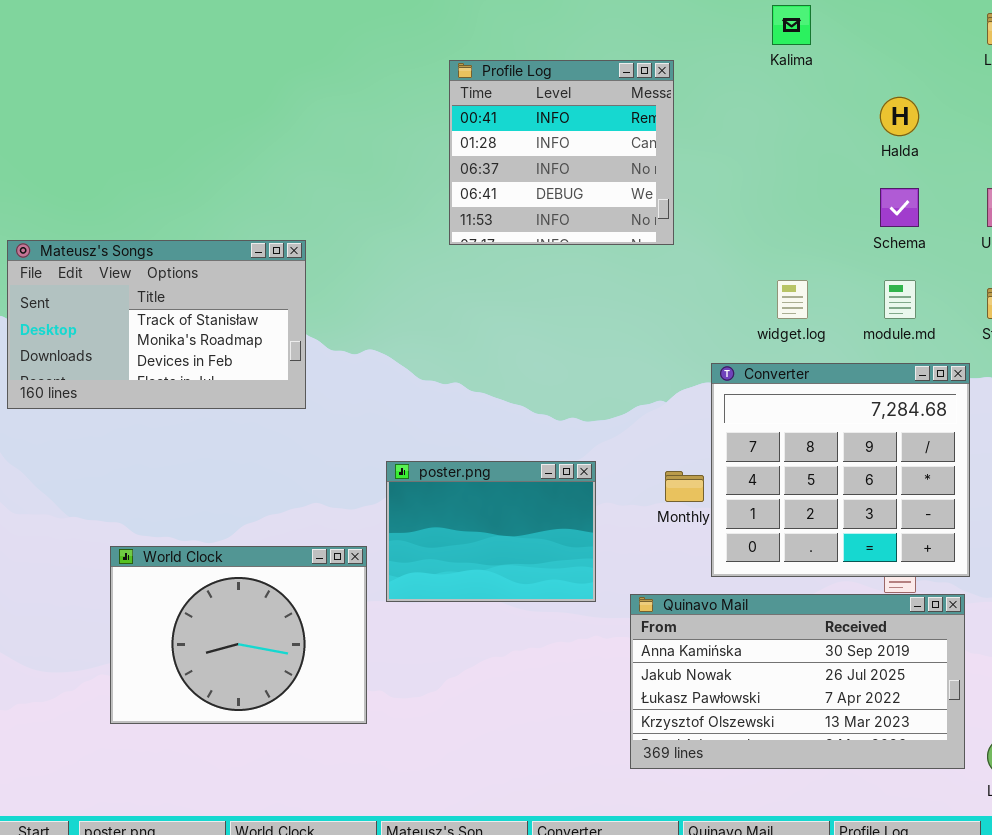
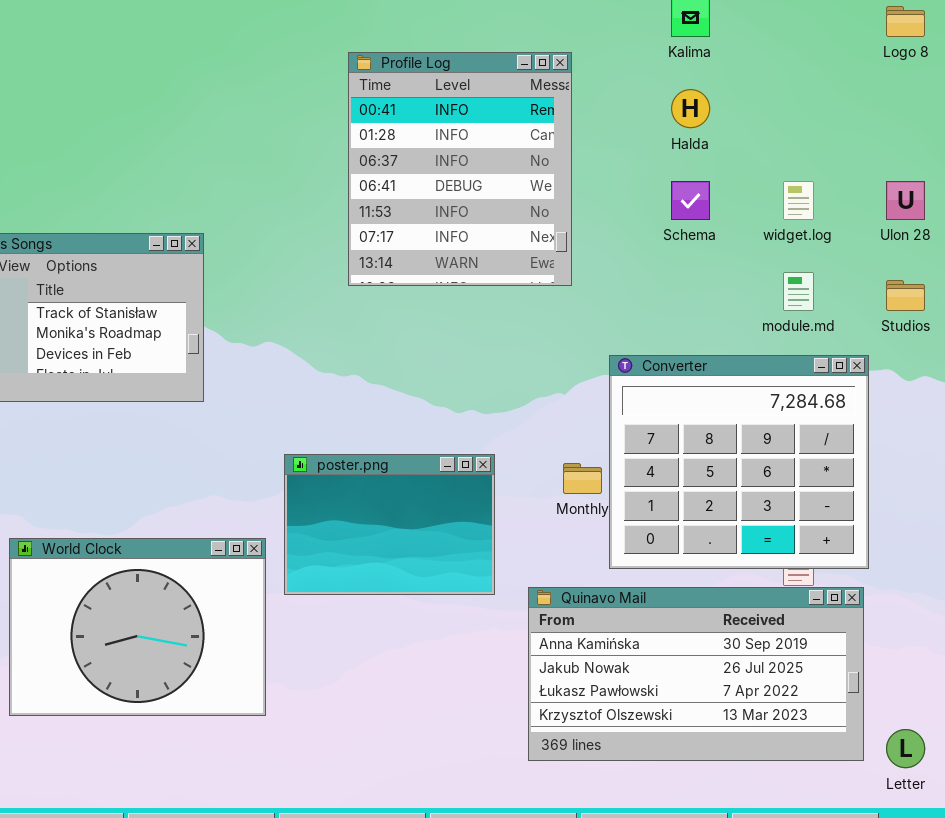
Profile Log: [449,60,674,245] -> [348,52,572,286], resized
Halda: [880,97,919,136] -> [671,89,710,128], moved
Schema: [880,188,919,227] -> [671,181,710,220], moved
widget.log: [777,280,808,319] -> [783,181,814,220], moved

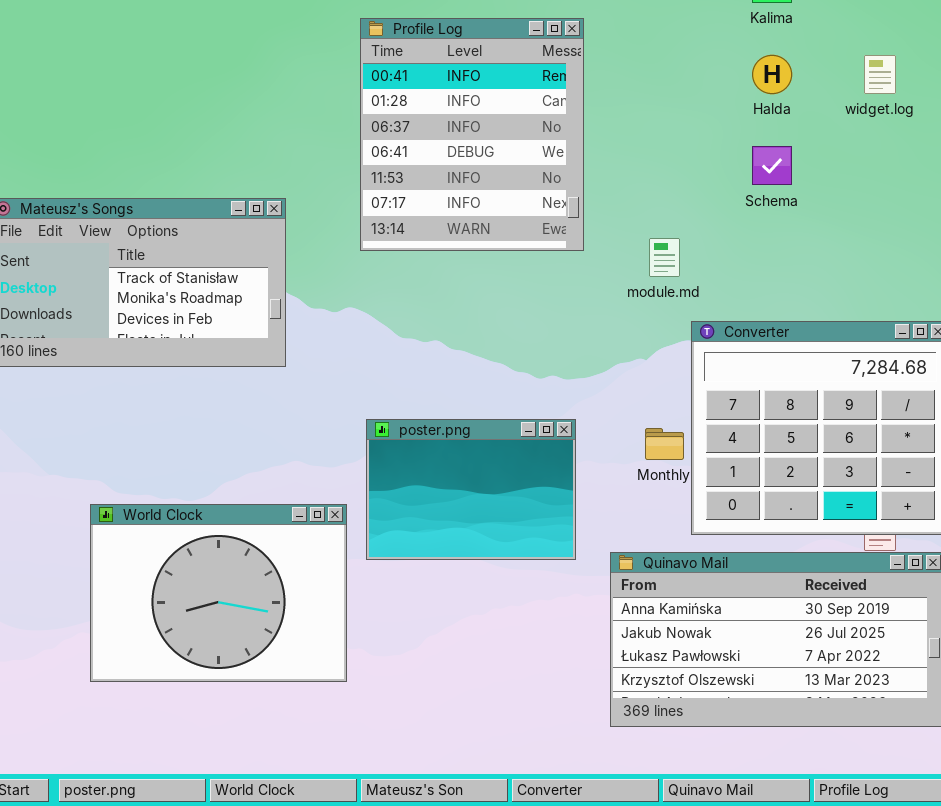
Profile Log: [348,52,572,286] -> [360,18,584,251], moved
widget.log: [783,181,814,220] -> [864,55,896,94], moved
module.md: [783,272,814,311] -> [649,238,680,277], moved

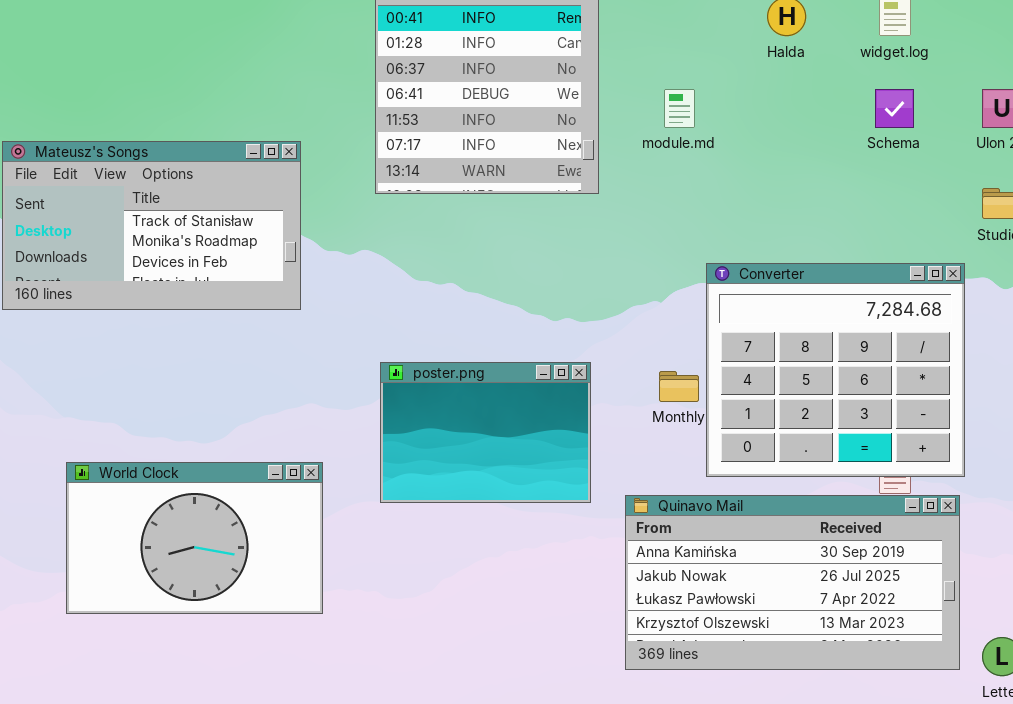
Schema: [752,146,792,185] -> [875,89,914,128], moved
module.md: [649,238,680,277] -> [664,89,695,128], moved
World Clock: [90,504,347,682] -> [66,462,323,614], moved, resized

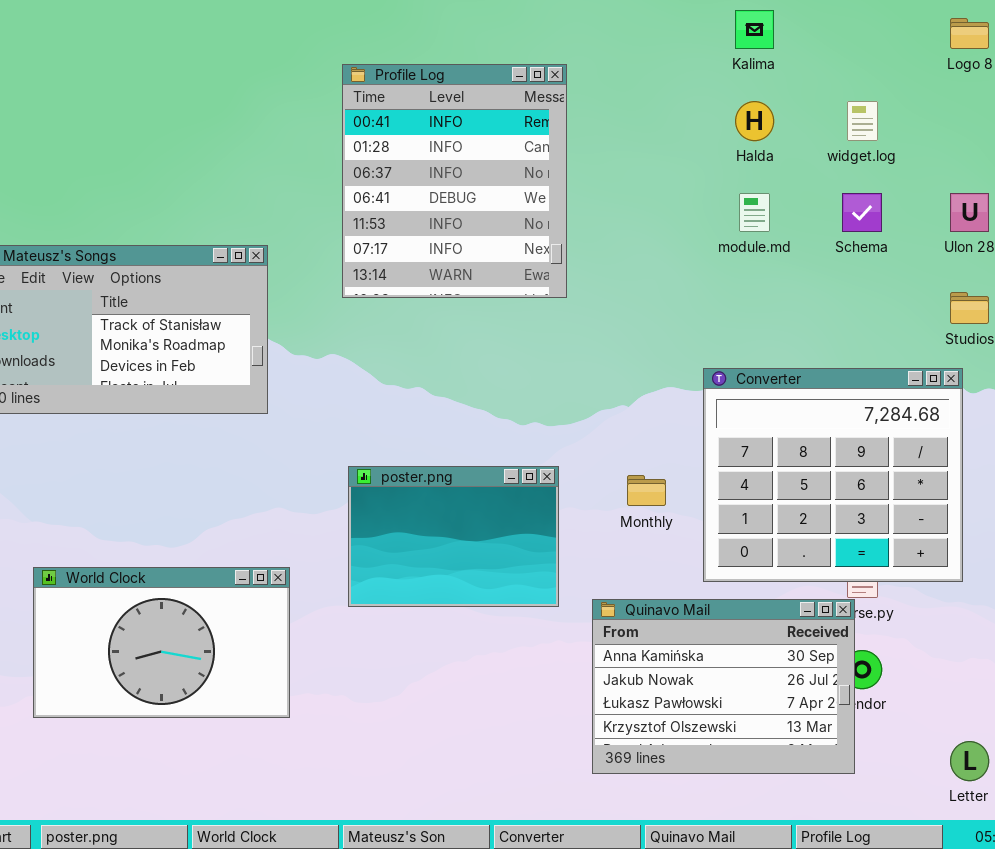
module.md: [664,89,695,128] -> [739,193,770,232], moved
Converter: [706,263,965,477] -> [703,368,963,582], moved
Quinavo Mail: [625,495,960,670] -> [592,599,855,774], resized

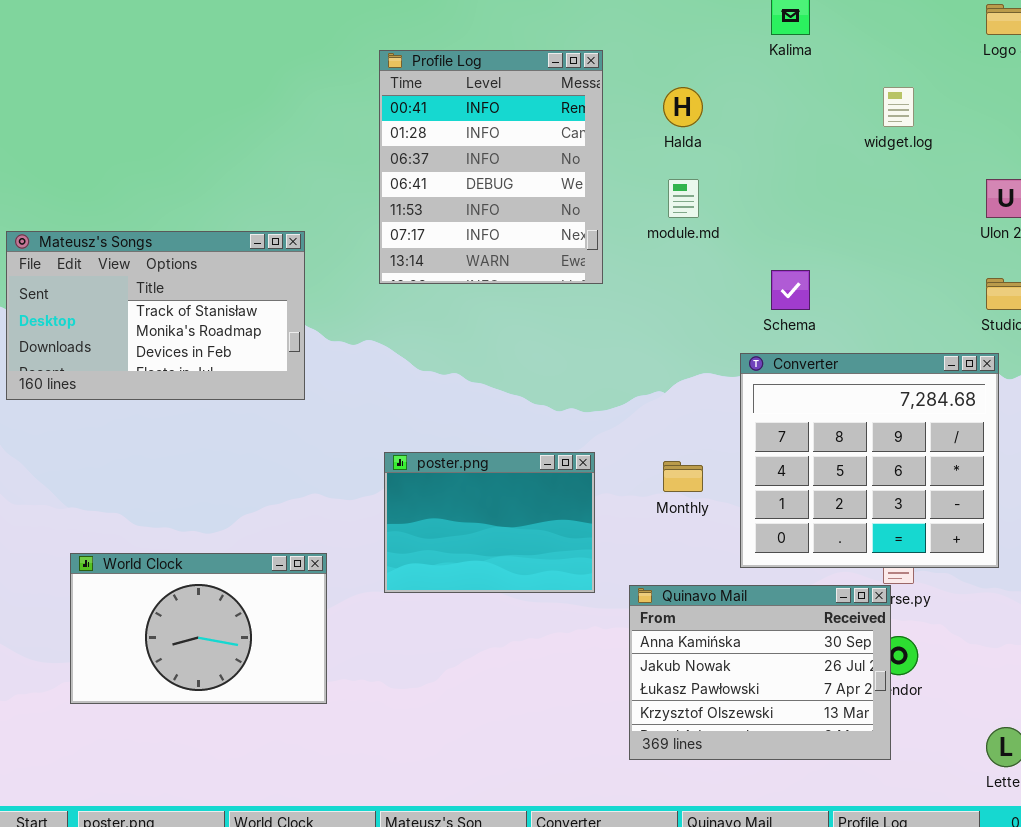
Halda: [735,101,774,141] -> [663,87,703,127], moved
module.md: [739,193,770,232] -> [668,179,699,218], moved
Schema: [842,193,882,232] -> [771,270,810,310], moved

